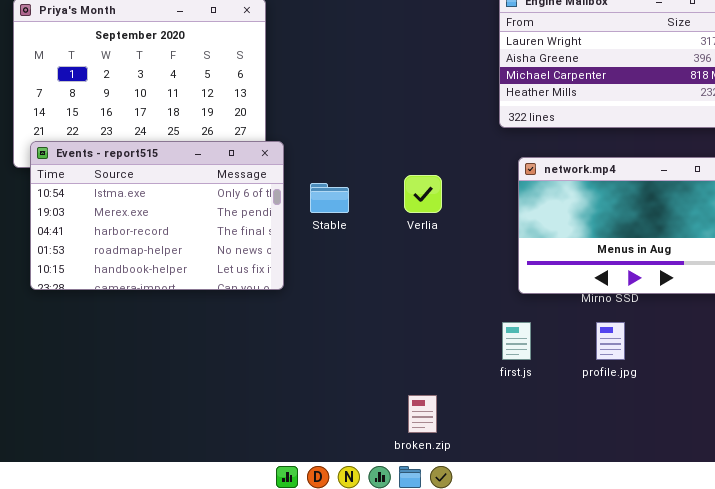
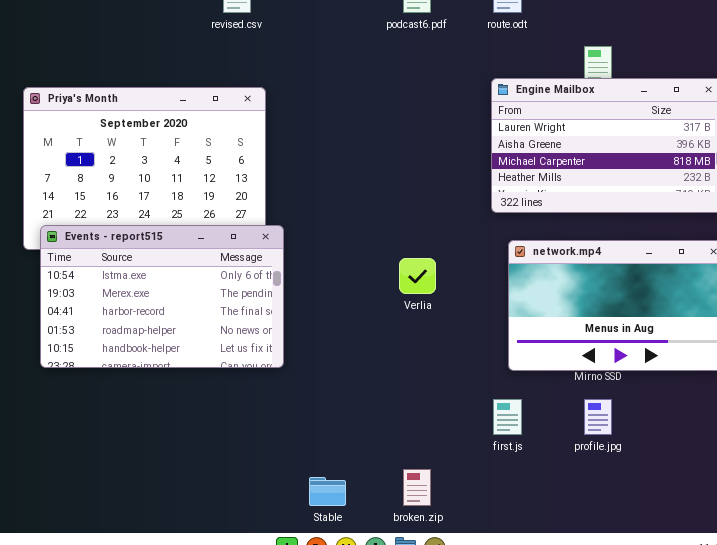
Stable: [310,183,349,213] -> [309,477,346,506], moved

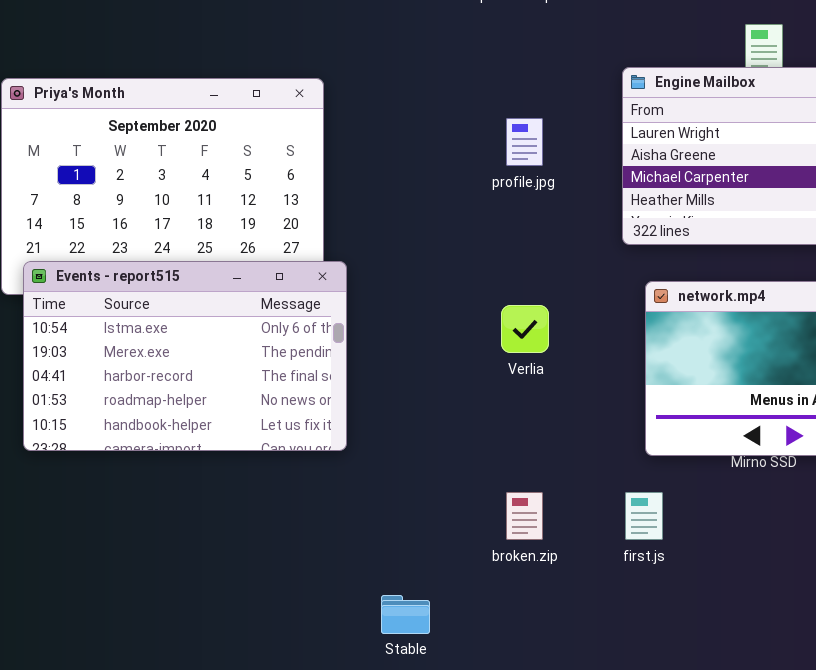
profile.jpg: [584,399,612,435] -> [506,118,543,166], moved
broken.zip: [403,469,431,506] -> [506,492,543,540], moved

